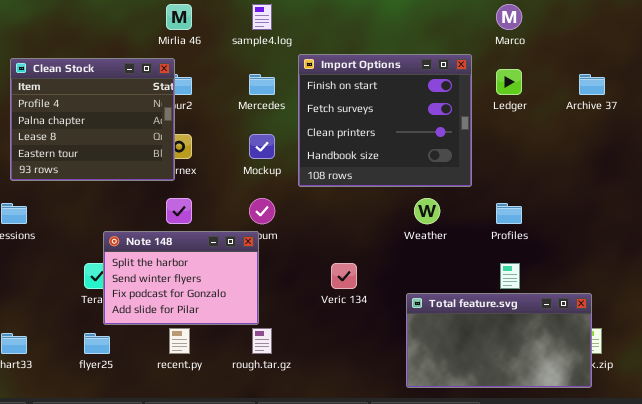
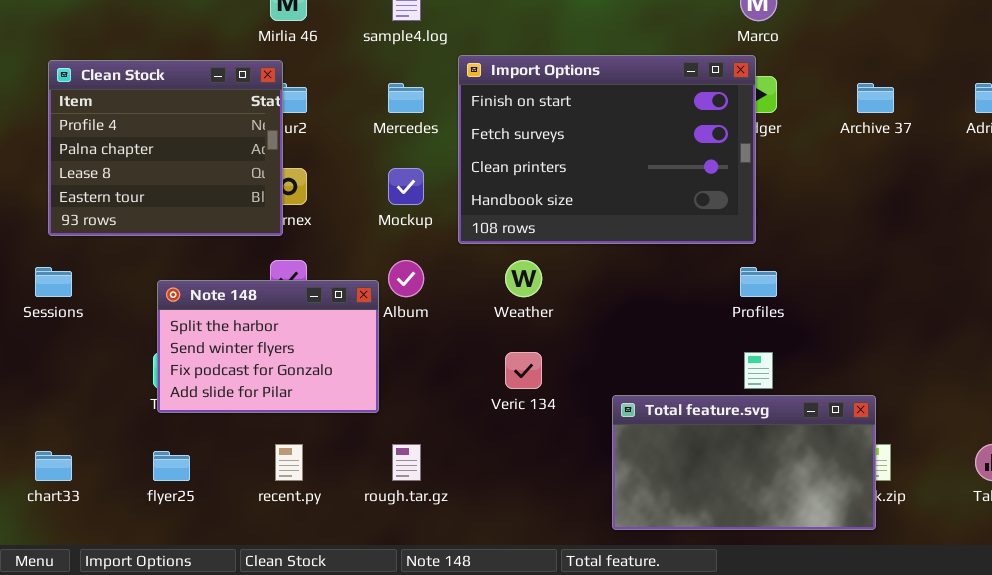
Import Options: [298,54,472,187] -> [458,55,756,244], resized
Weather: [414,198,440,224] -> [505,260,542,297], moved
Note 148: [103,231,259,325] -> [157,280,379,413], moved

